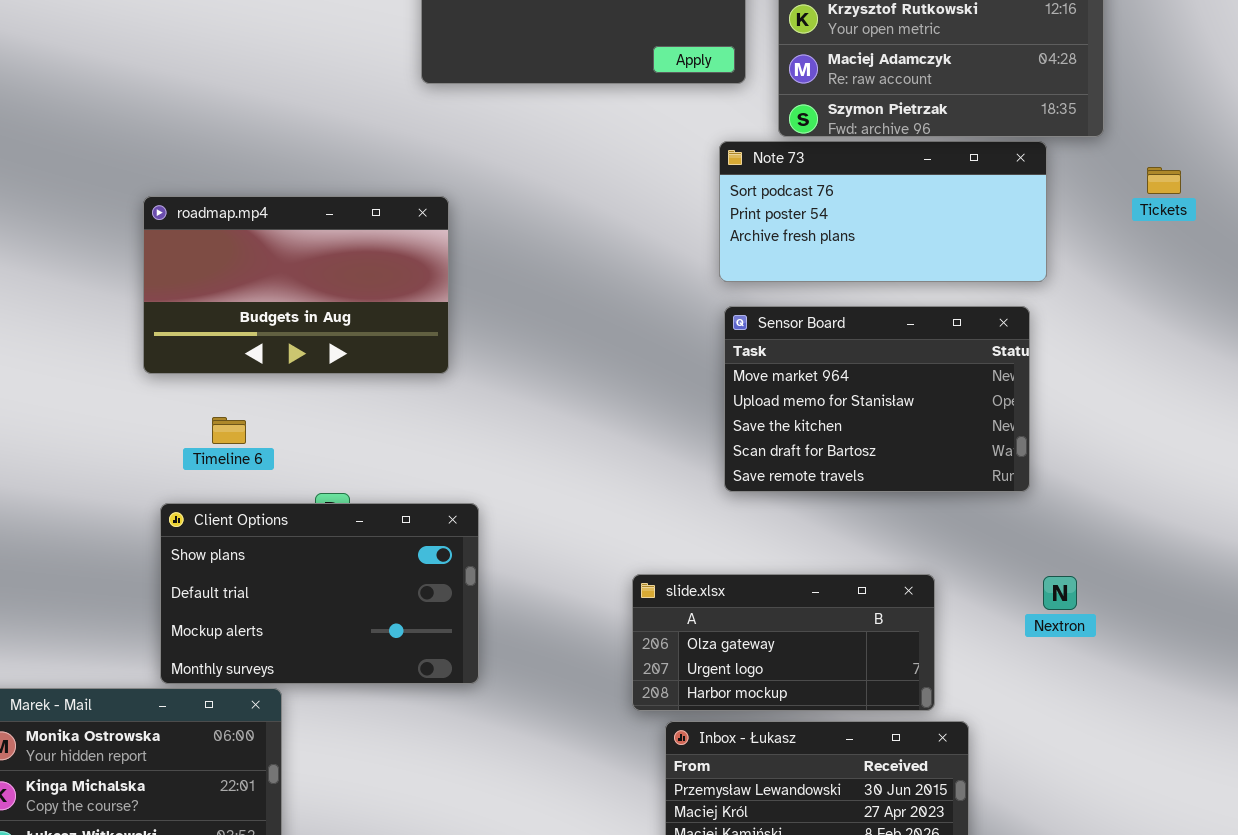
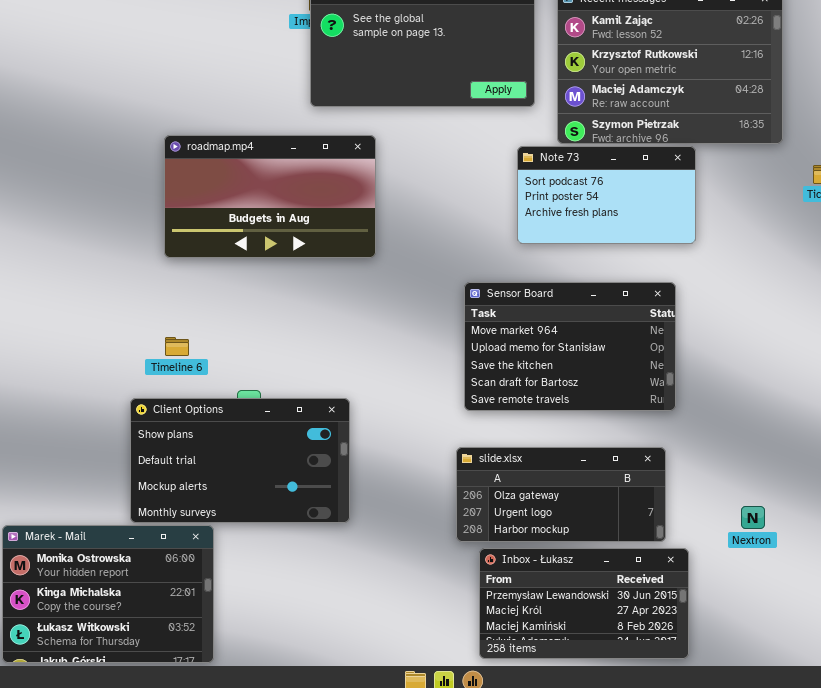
Note 73: [719,141,1047,282] -> [517,146,696,244], resized
roadmap.mp4: [143,196,449,374] -> [164,135,376,258], moved
Sensor Board: [724,306,1030,492] -> [464,282,676,411], moved
Nextron: [1043,576,1077,610] -> [741,506,765,529], moved

